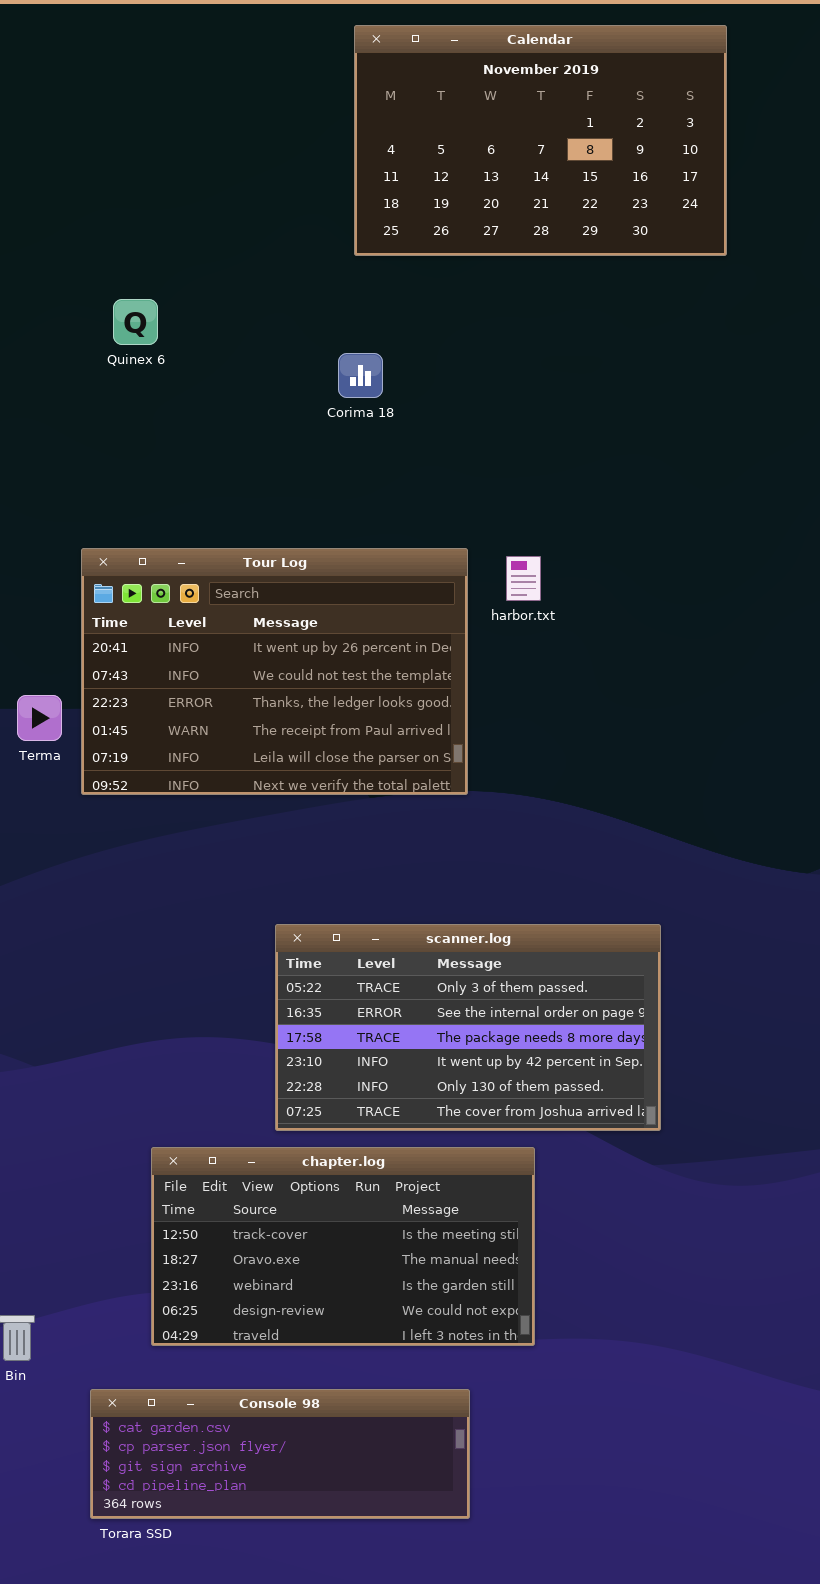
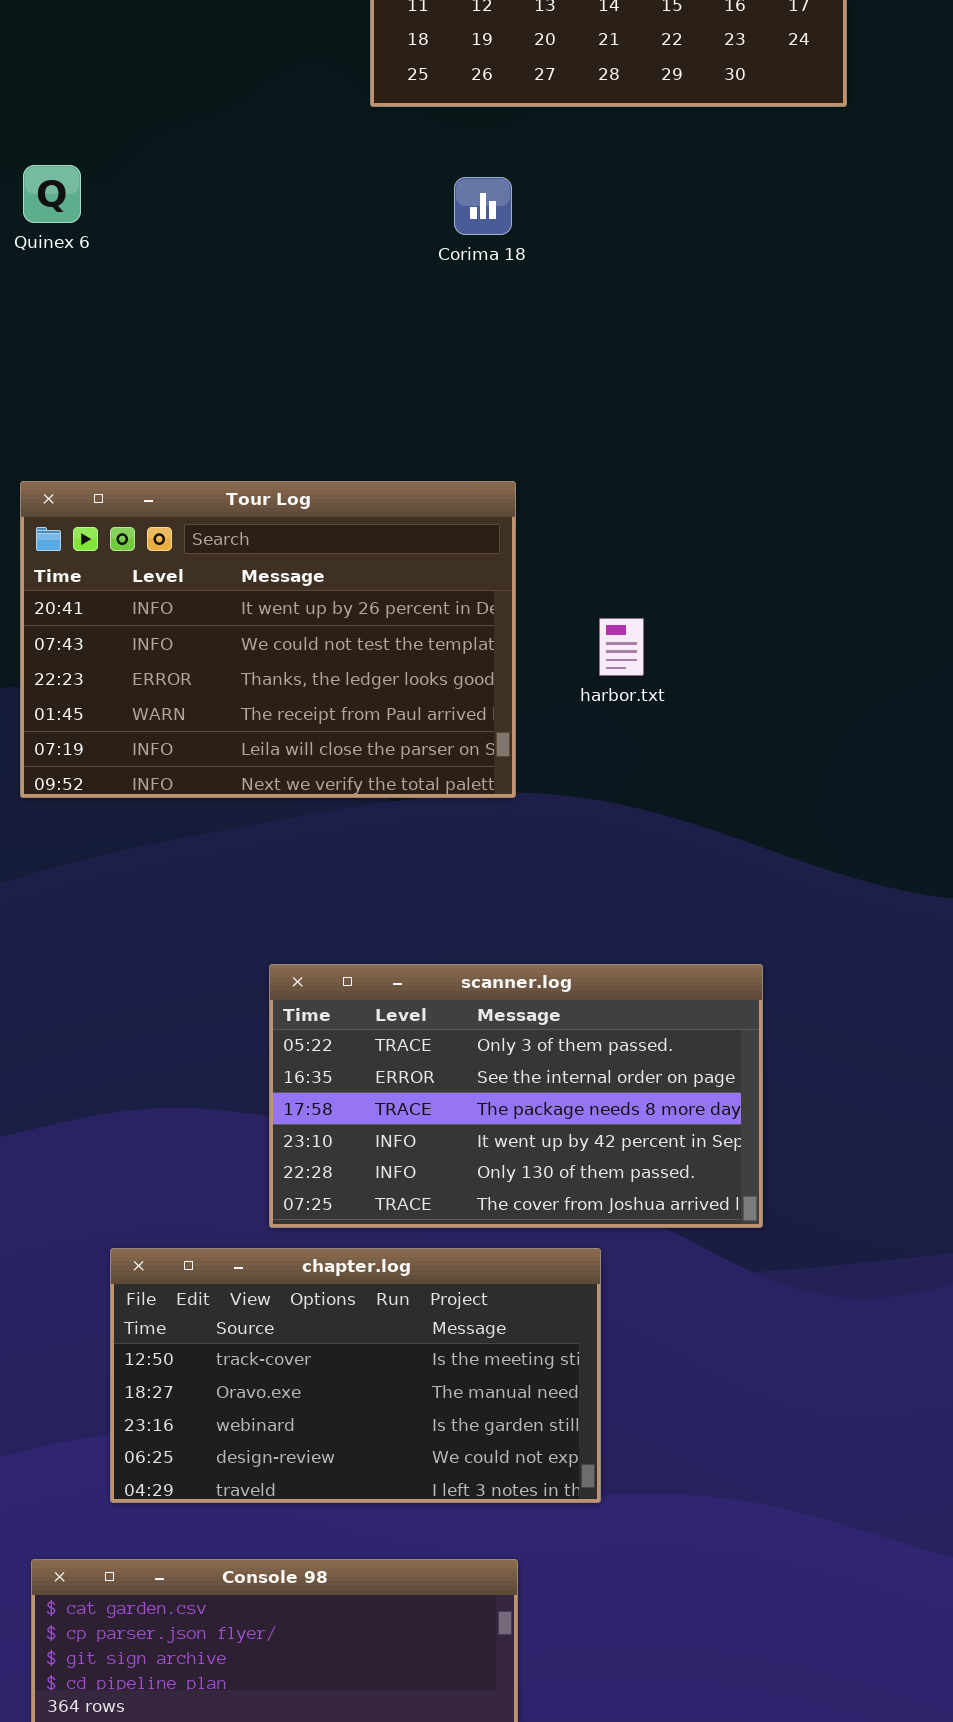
Quinex 6: [113,299,158,345] -> [23,165,81,223], moved
Corima 18: [338,353,383,398] -> [454,177,512,235], moved
harbor.txt: [506,556,541,601] -> [599,618,644,676], moved

